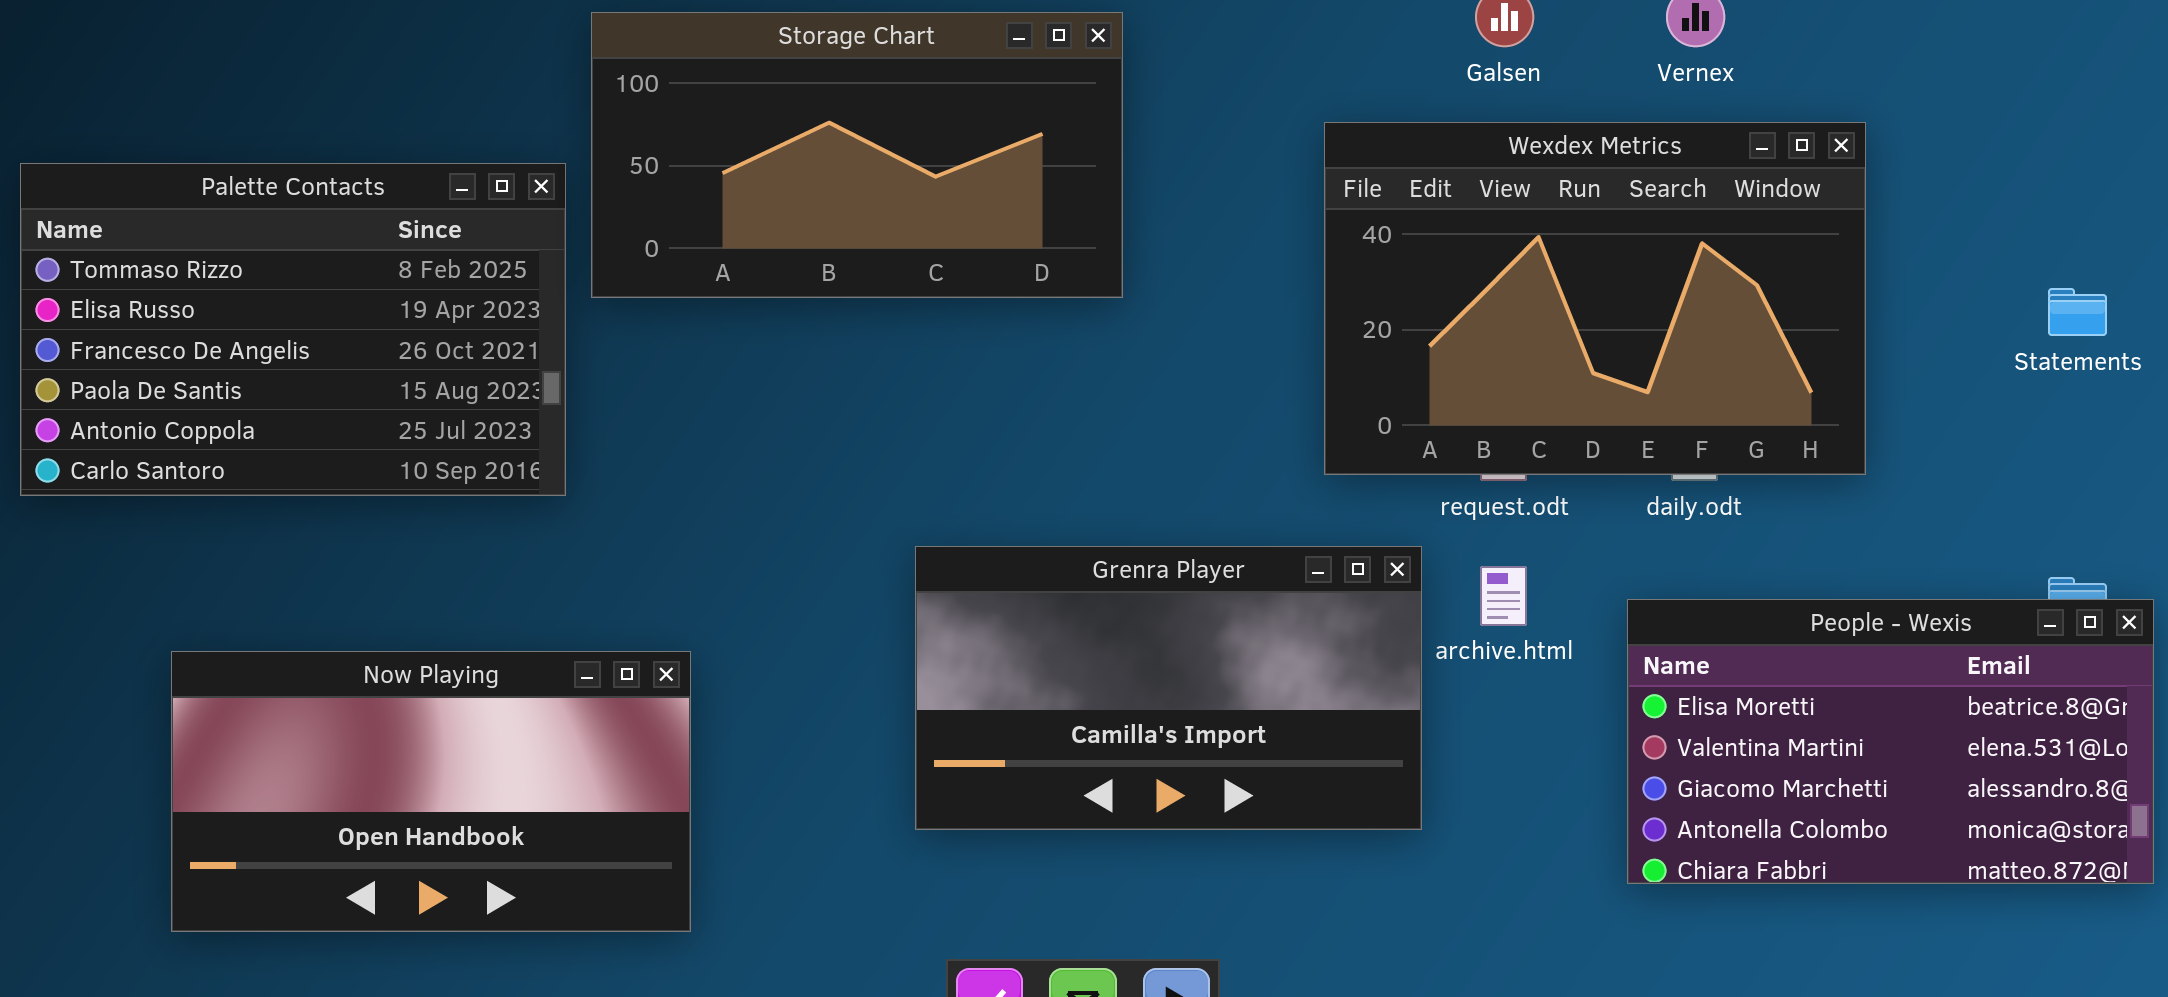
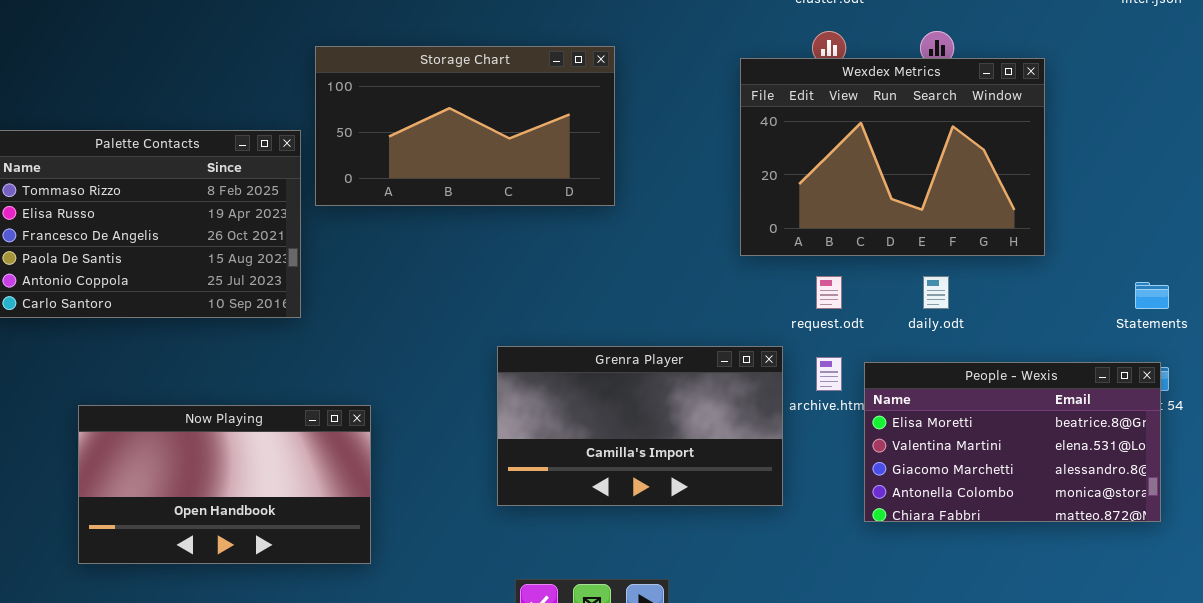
Wexdex Metrics: [1324,122,1866,475] -> [740,58,1045,256], moved
Statements: [2048,288,2107,336] -> [1135,282,1169,309], moved
People - Wexis: [1627,599,2154,884] -> [864,362,1161,522], moved

